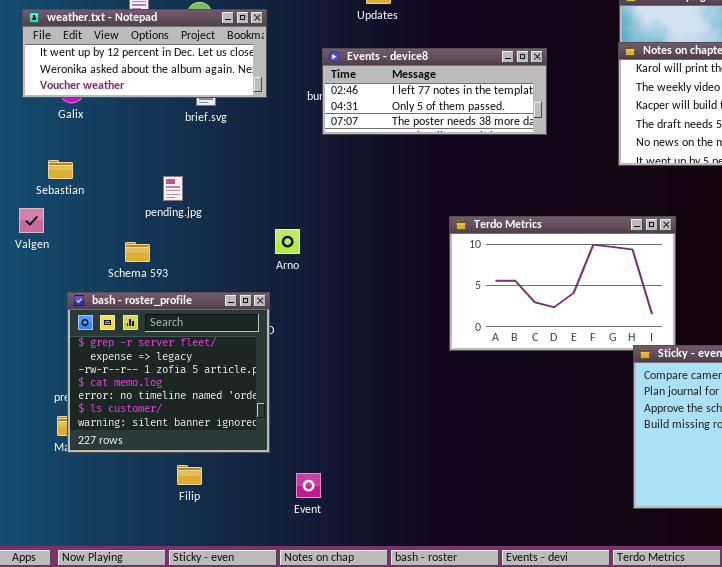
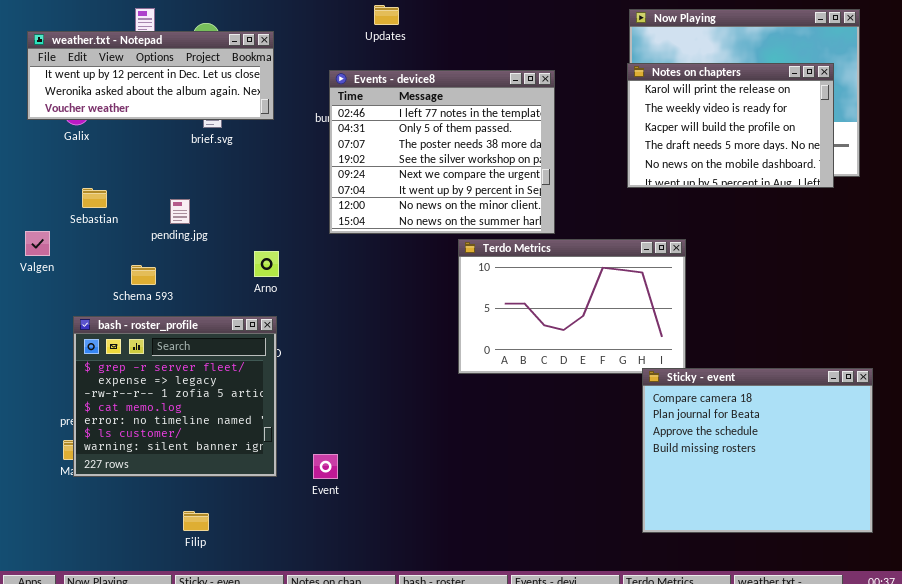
Events - device8: [322,48,547,135] -> [329,70,555,234], resized
Sebastian: [48,160,73,179] -> [82,188,107,208], moved
Arno: [275,229,300,254] -> [254,251,279,277], moved
Filip: [177,465,202,485] -> [183,511,209,531], moved
Event: [296,473,321,498] -> [313,454,338,479], moved

